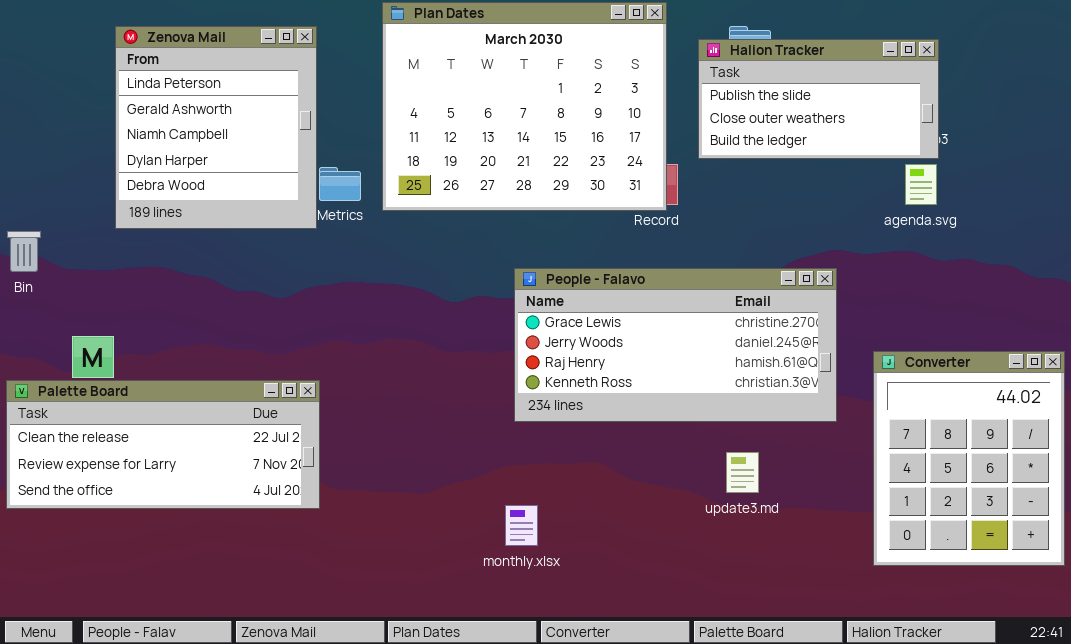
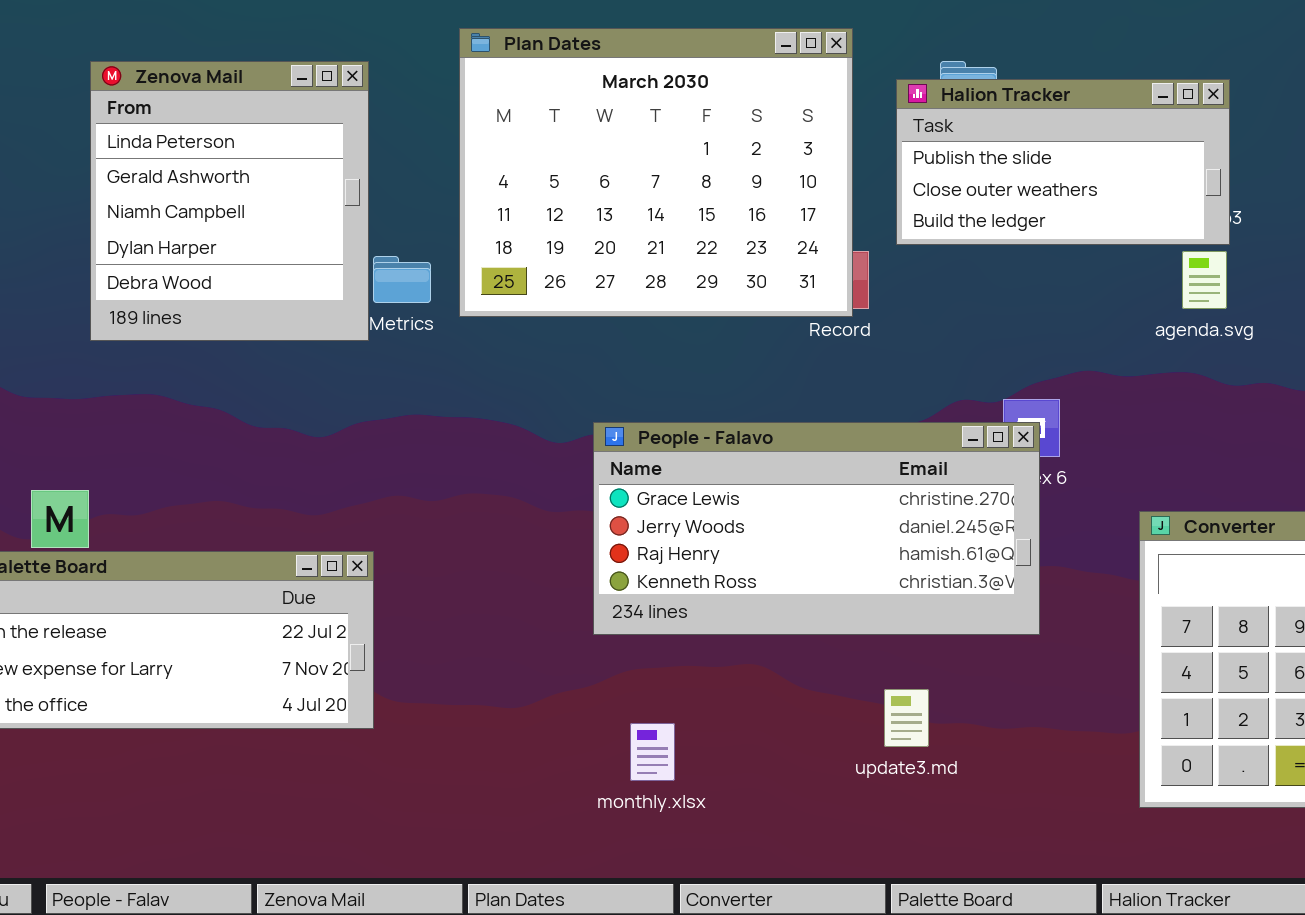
People - Falavo: [514,268,837,422] -> [593,422,1040,635], moved
update3.md: [726,452,759,493] -> [884,689,929,747], moved

